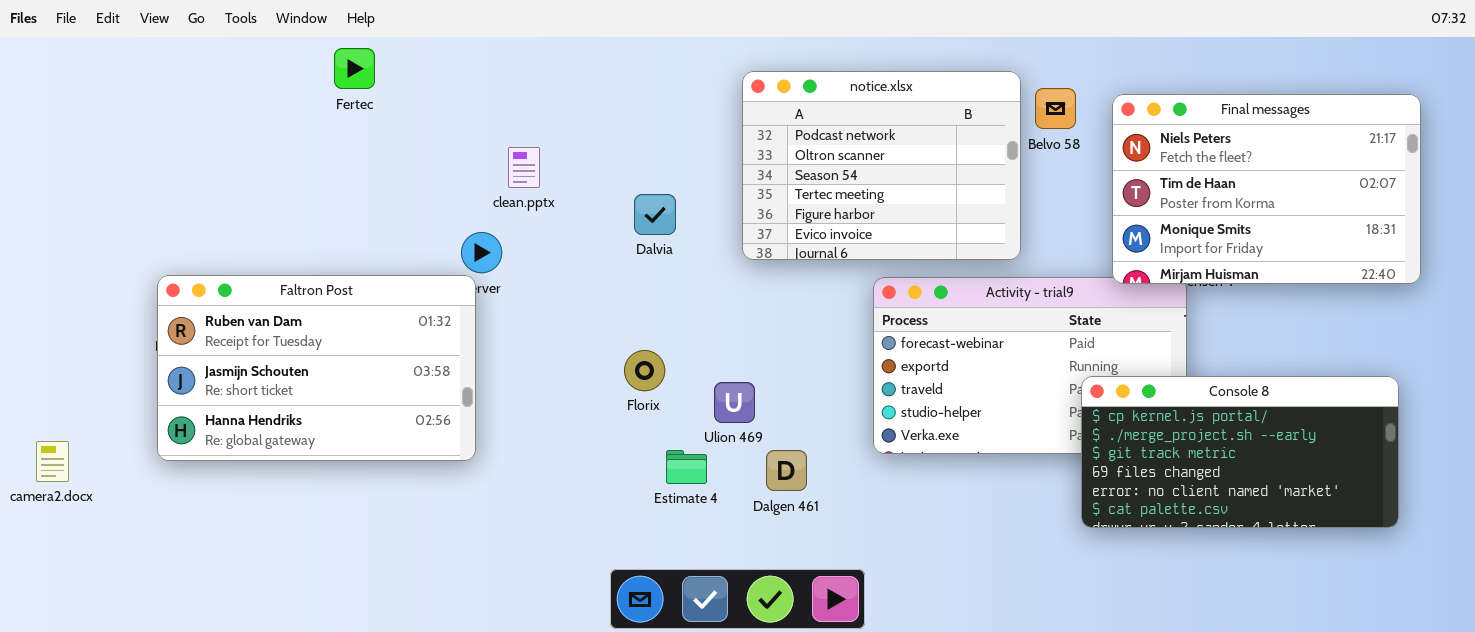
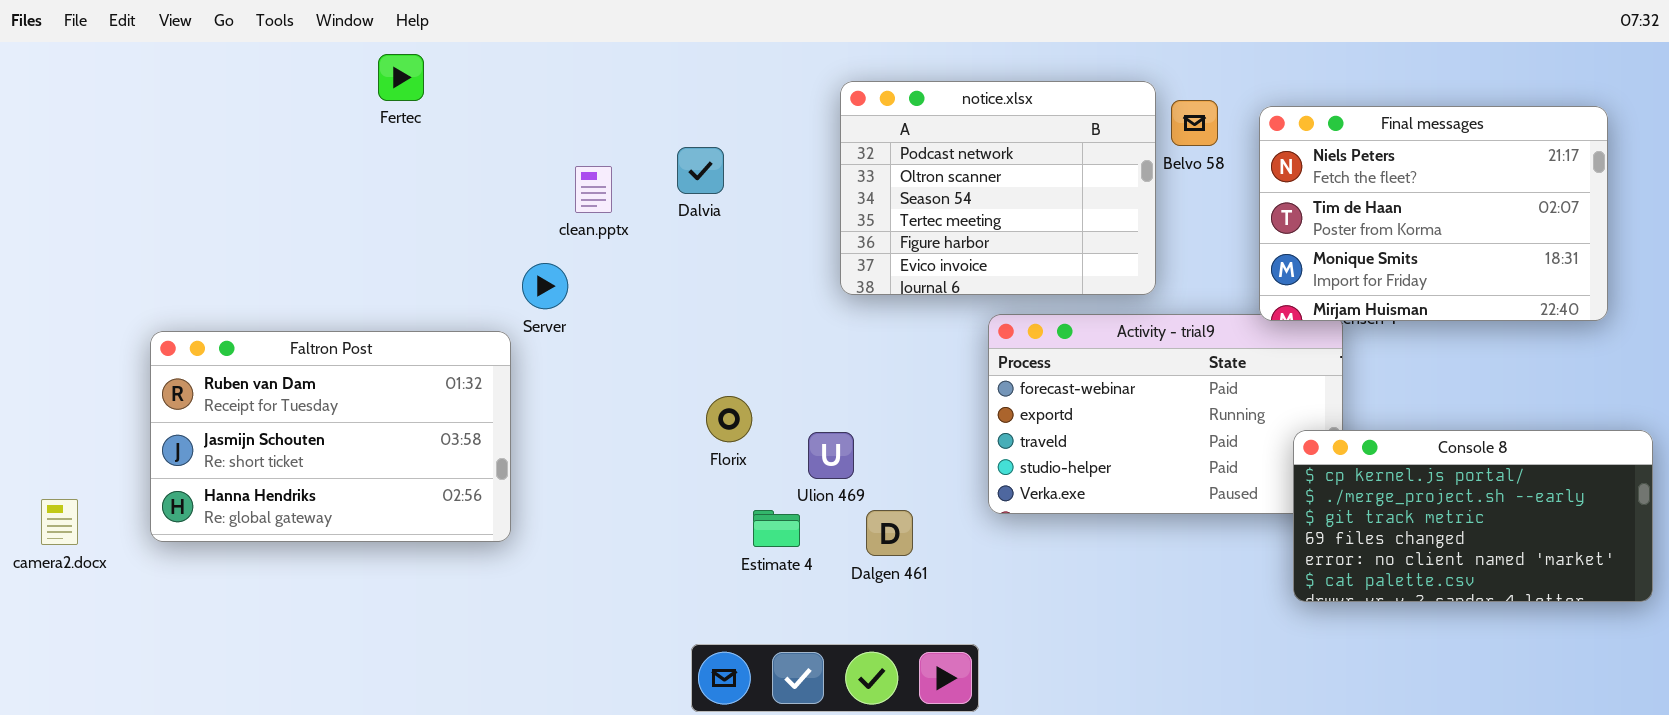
Dalvia: [634,194,676,235] -> [677,147,724,194], moved
Faltron Post: [157,275,476,461] -> [150,331,511,542], moved
Console 8: [1081,376,1399,528] -> [1293,430,1653,602], moved

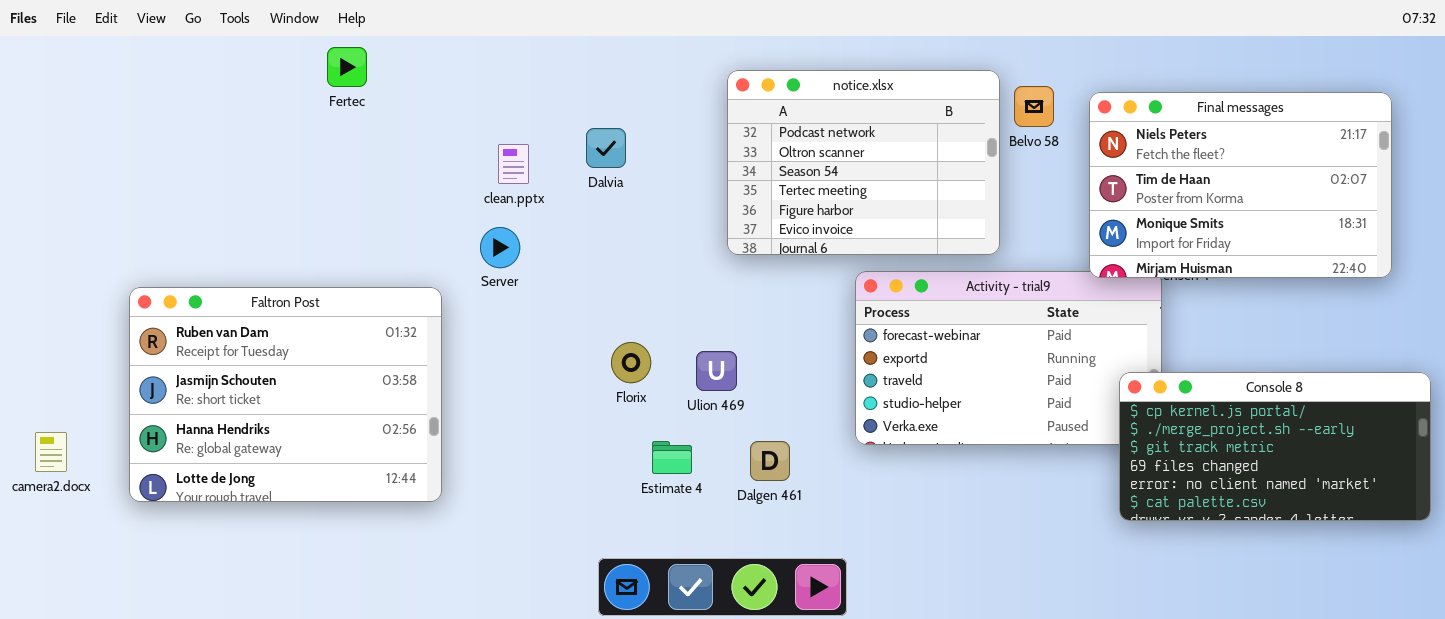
Server: [522,263,568,309] -> [480,227,520,268], moved
Faltron Post: [150,331,511,542] -> [129,287,442,502], resized
Ulion 469: [808,432,854,479] -> [696,351,737,391], moved

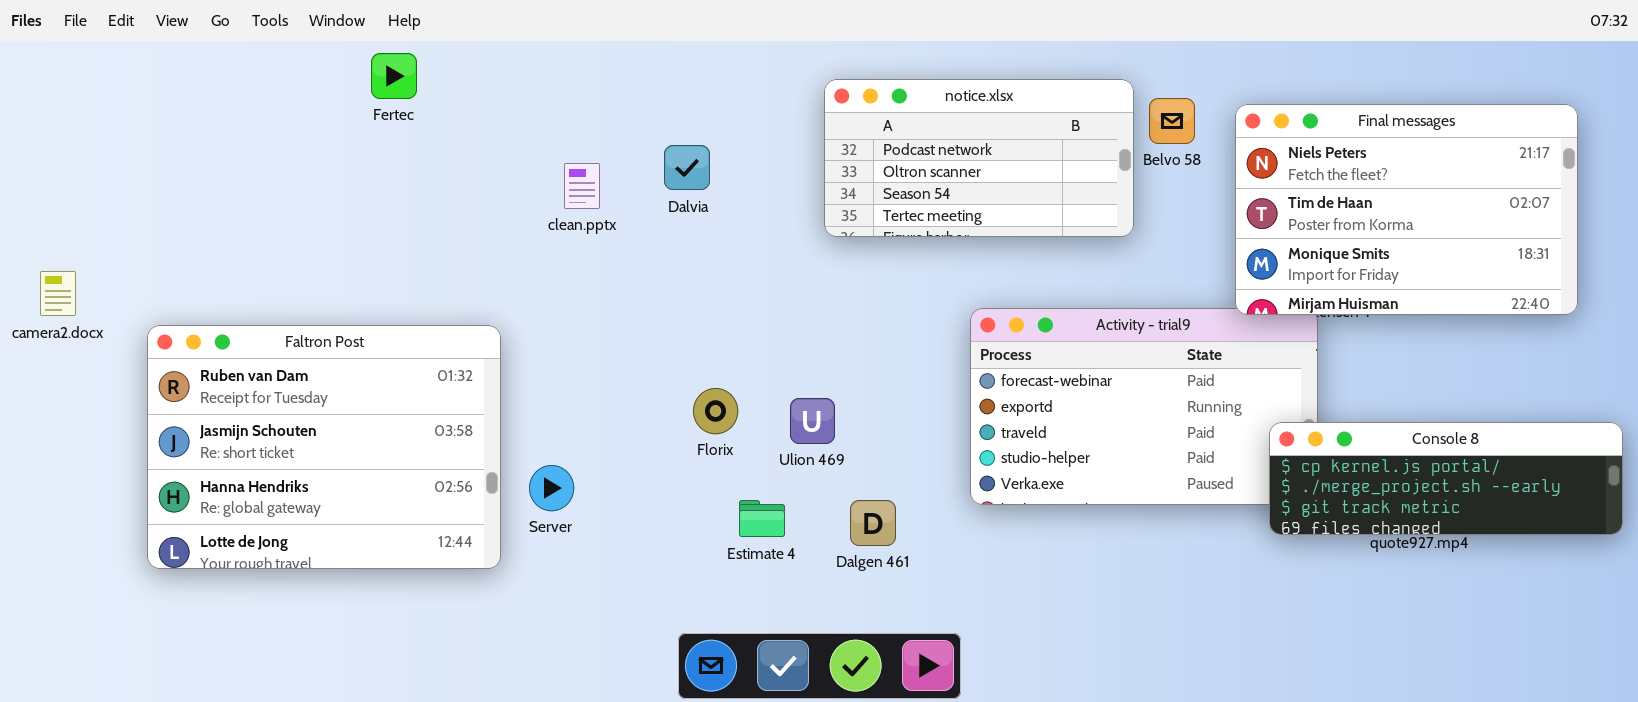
notice.xlsx: [727,70,1000,255] -> [824,79,1134,237], resized
Server: [480,227,520,268] -> [529,465,574,511], moved
Console 8: [1119,372,1431,521] -> [1269,422,1623,535], resized
camera2.docx: [35,432,67,472] -> [40,271,76,316], moved

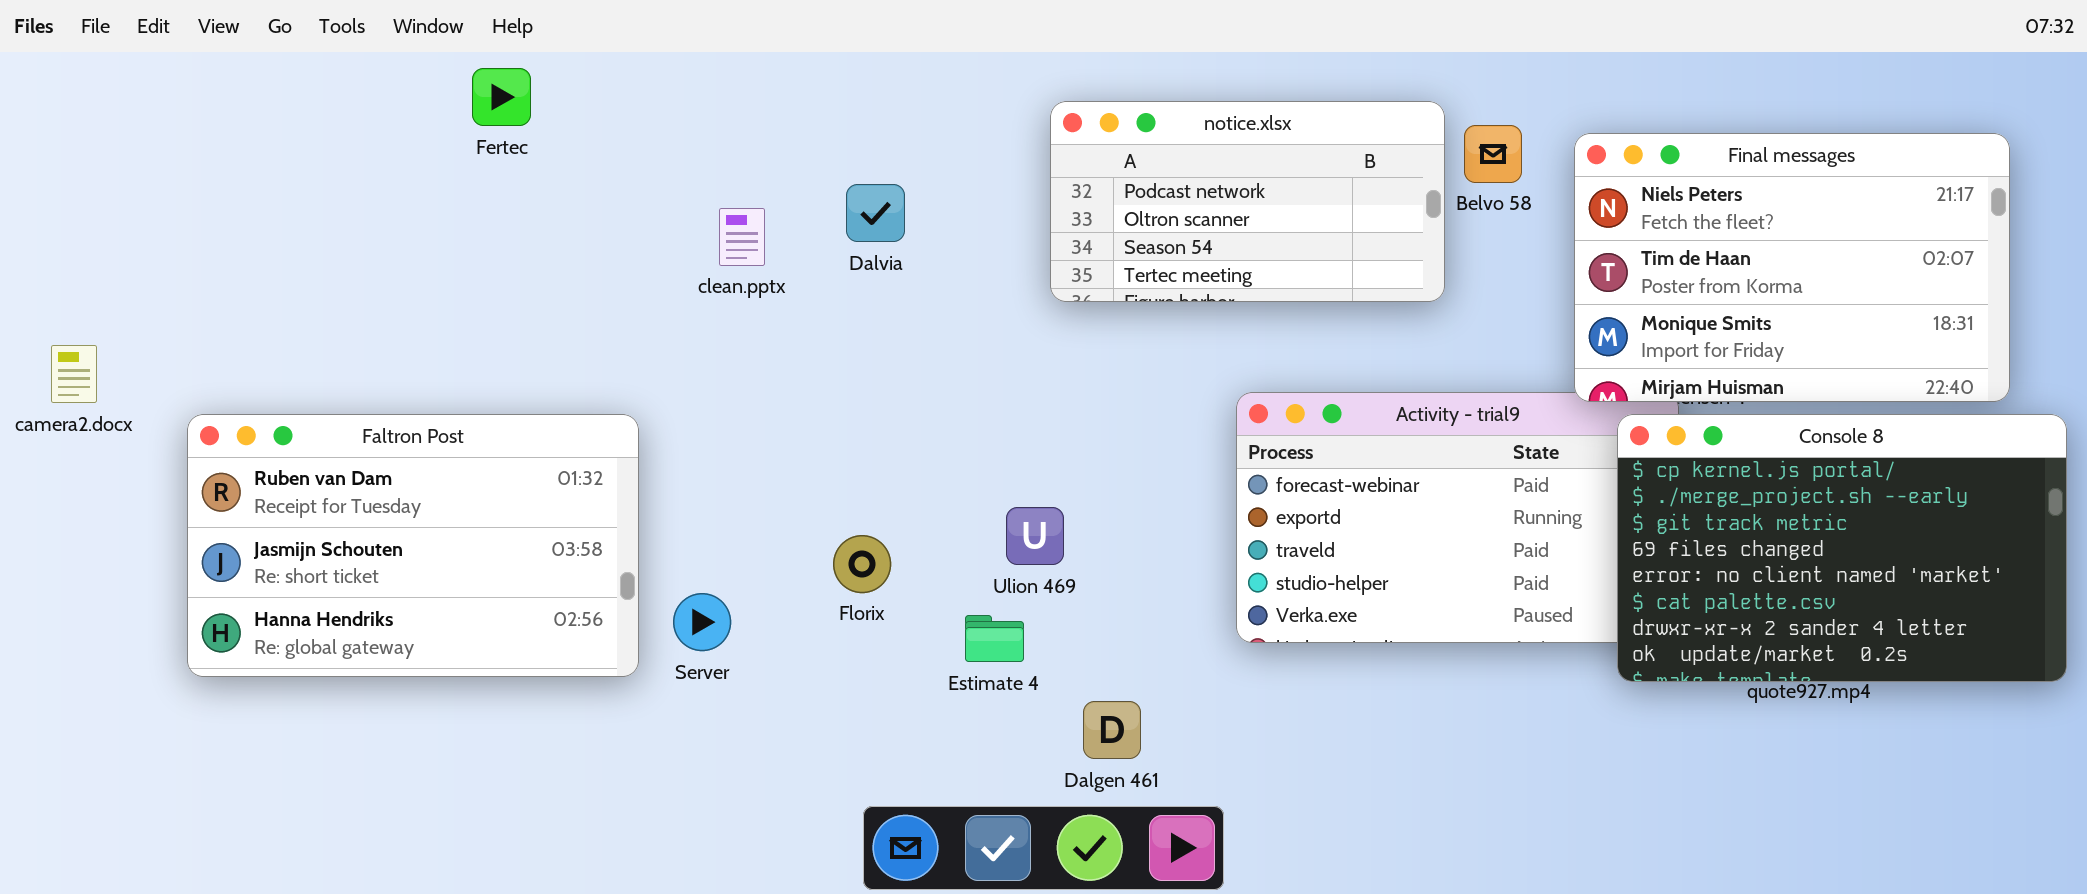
Faltron Post: [147,325,501,569] -> [187,414,639,677], resized
Florix: [693,388,738,434] -> [833,535,891,593], moved
Console 8: [1269,422,1623,535] -> [1617,414,2067,682], resized
Estimate 4: [739,500,785,537] -> [965,615,1024,662], moved
Dalgen 461: [850,500,896,546] -> [1083,701,1141,759], moved

